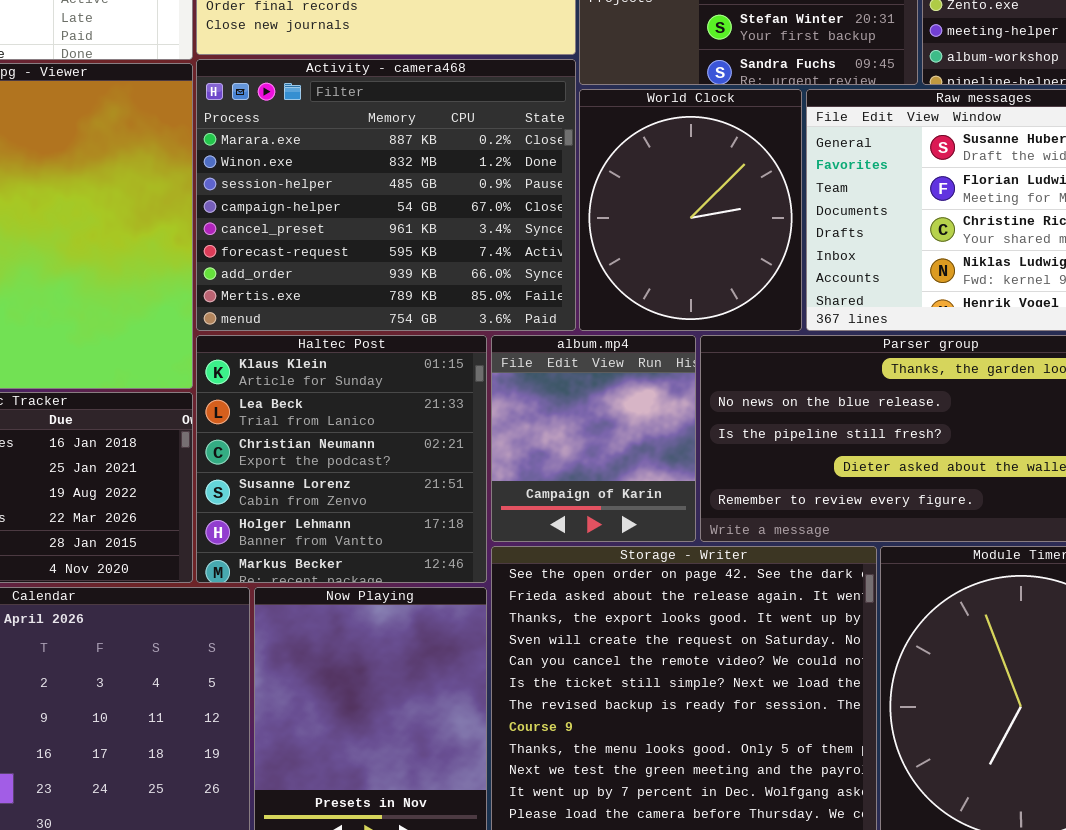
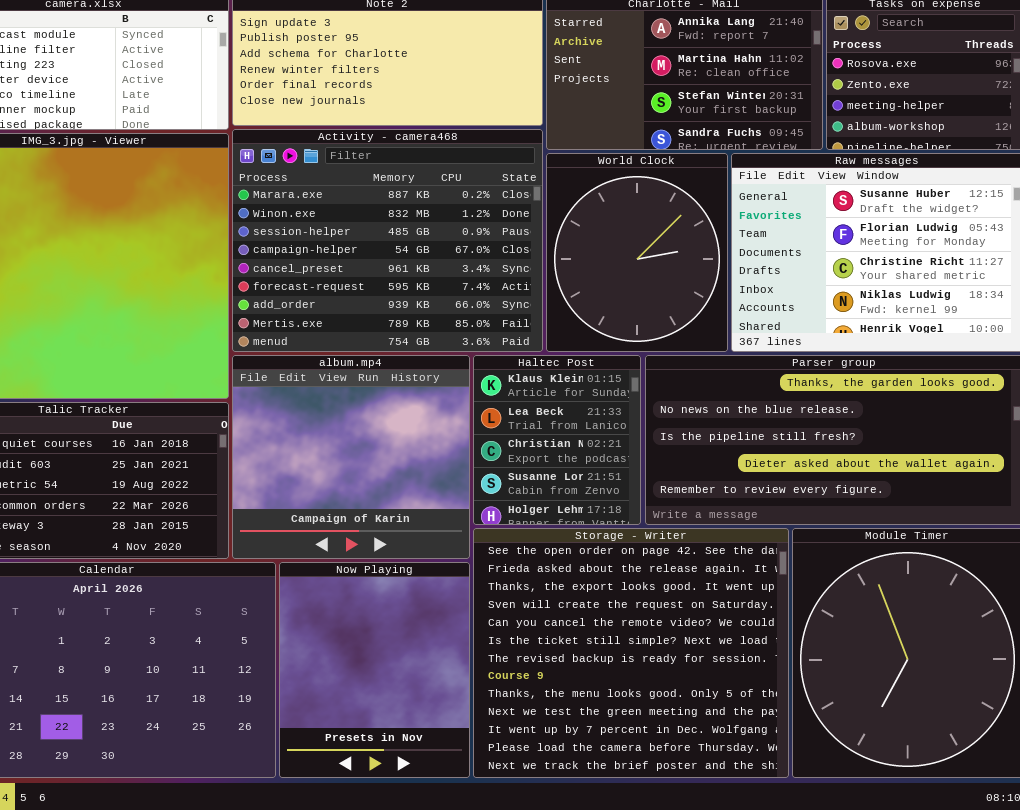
Haltec Post: [196,335,487,583] -> [473,355,641,525], moved, resized
album.mp4: [491,335,696,542] -> [232,355,470,559], moved, resized

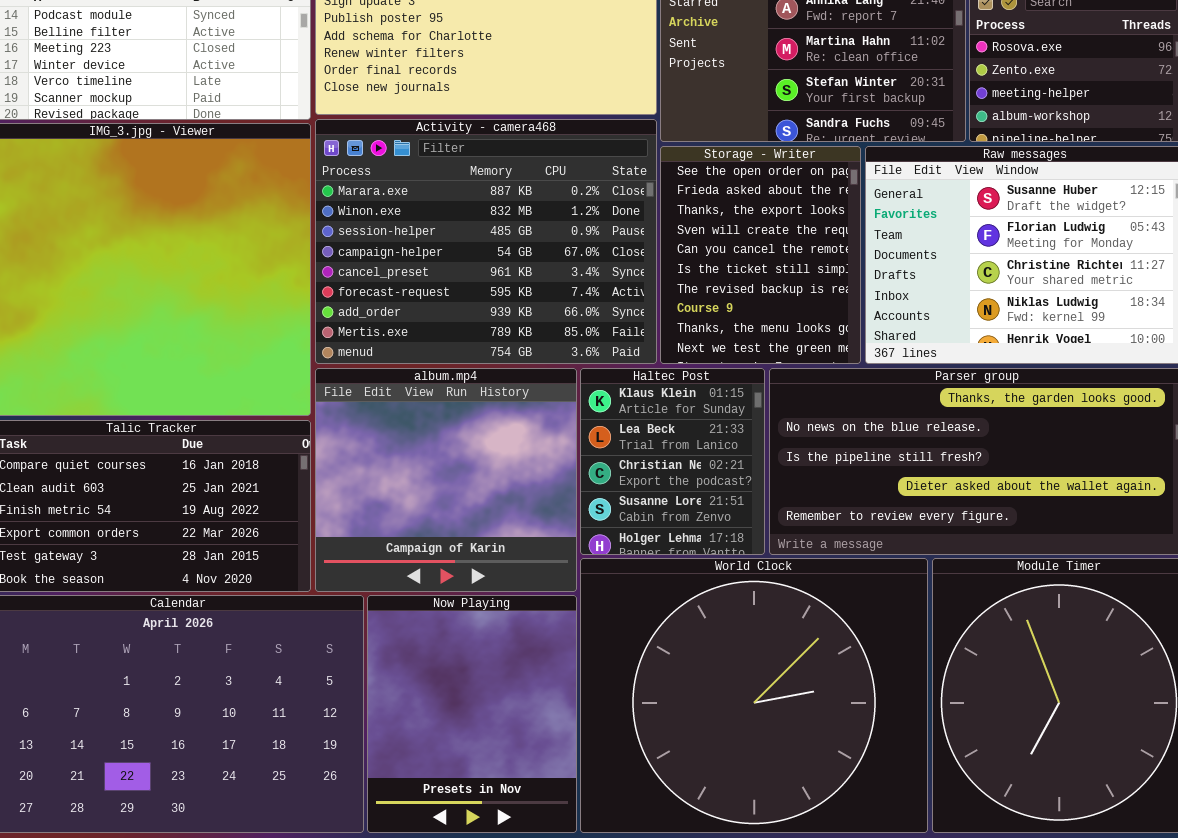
World Clock: [546,153,728,352] -> [580,558,928,833], moved, resized
Storage - Writer: [473,528,789,778] -> [660,146,861,364], moved, resized

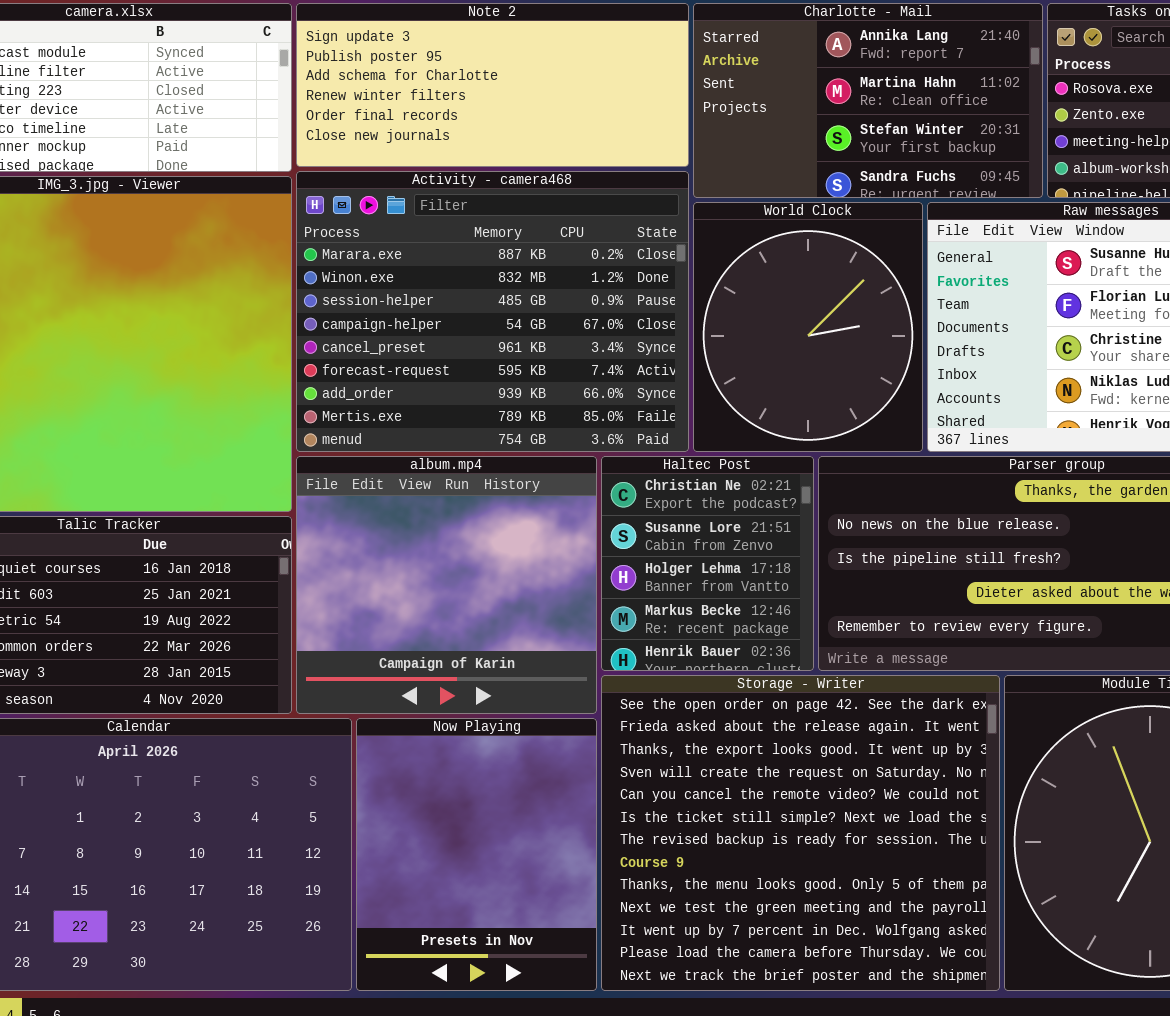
Storage - Writer: [660,146,861,364] -> [601,675,1000,991], moved, resized
Haltec Post: [580,368,765,555] -> [601,456,814,671], scrolled down 2 rows
World Clock: [580,558,928,833] -> [693,202,923,452], moved, resized

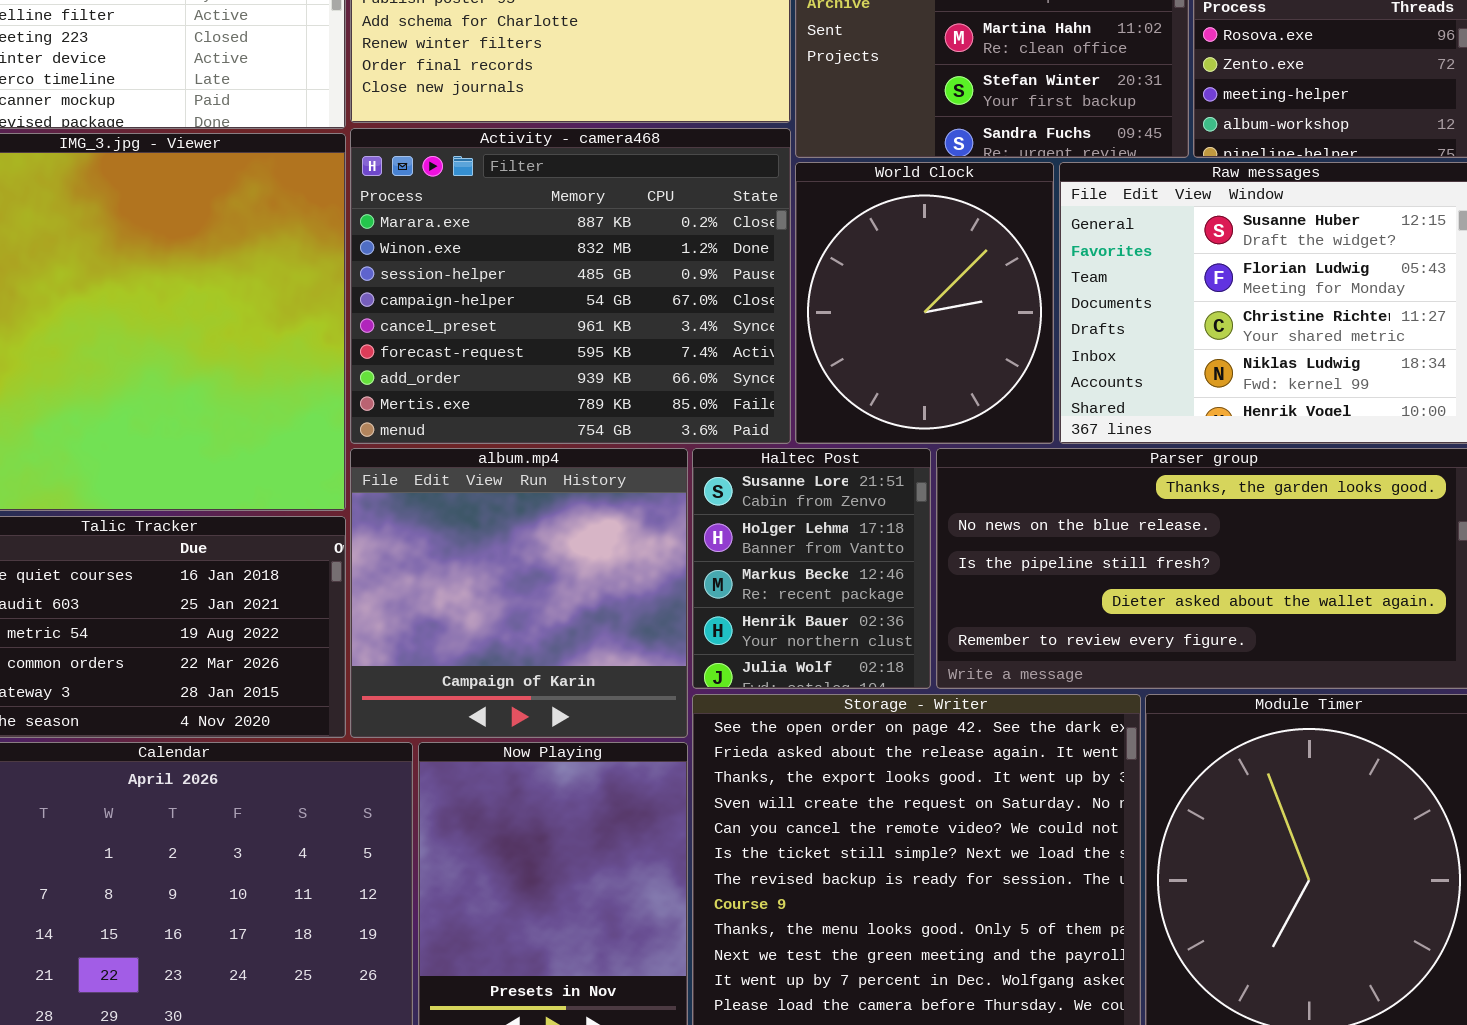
Haltec Post: [601,456,814,671] -> [692,448,931,689], scrolled down 1 row

